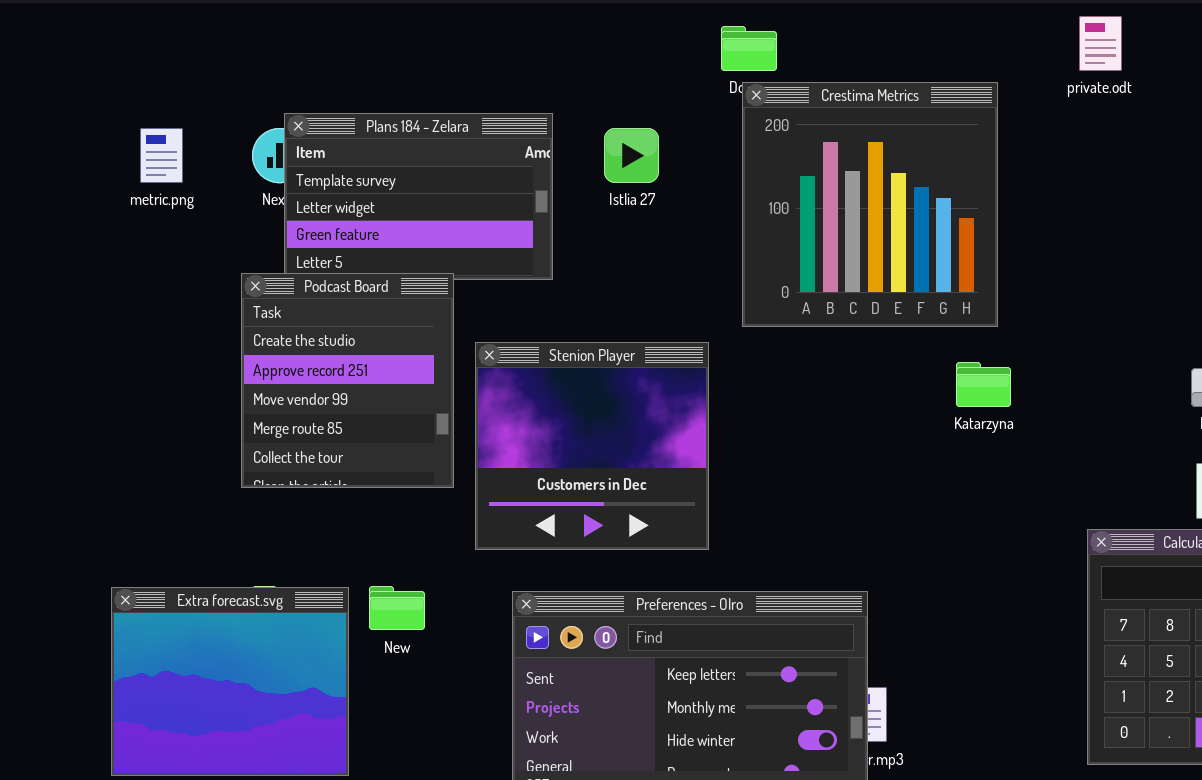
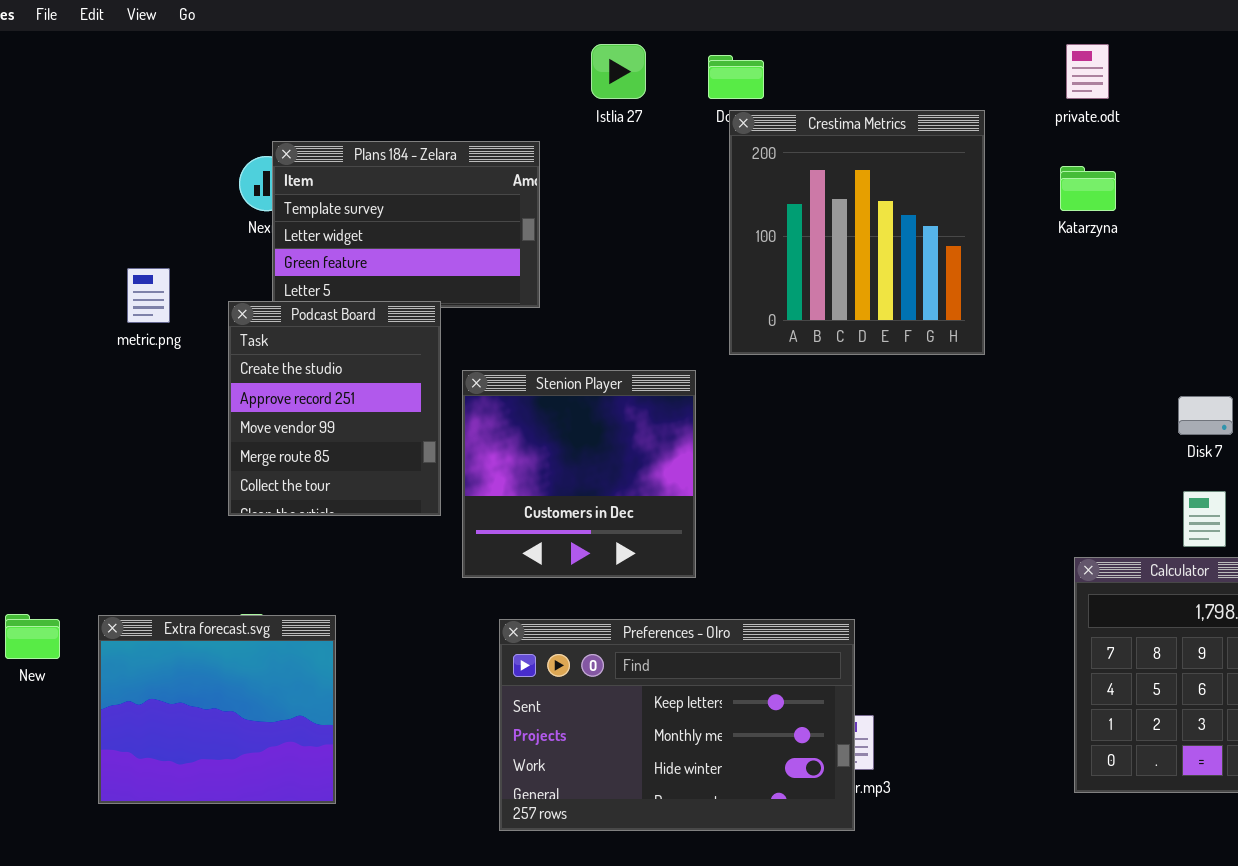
metric.png: [140,128,183,183] -> [127,268,170,323], moved
Istlia 27: [604,128,659,183] -> [591,44,646,99], moved
Katarzyna: [956,362,1011,407] -> [1060,166,1116,211], moved
New: [369,586,425,630] -> [5,614,60,659], moved

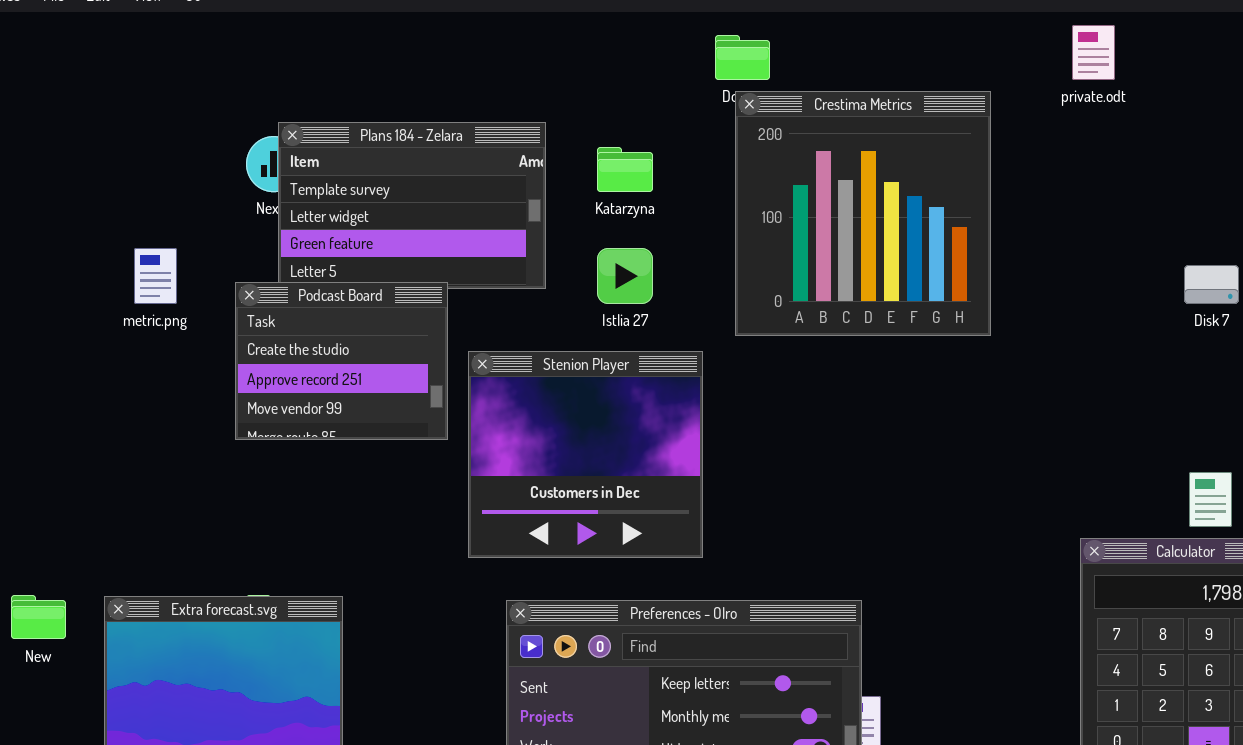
Istlia 27: [591,44,646,99] -> [597,248,653,304], moved
Katarzyna: [1060,166,1116,211] -> [597,147,653,192], moved
Podcast Board: [228,301,441,516] -> [235,282,448,440], resized
Disk 7: [1178,396,1233,435] -> [1184,265,1239,304], moved

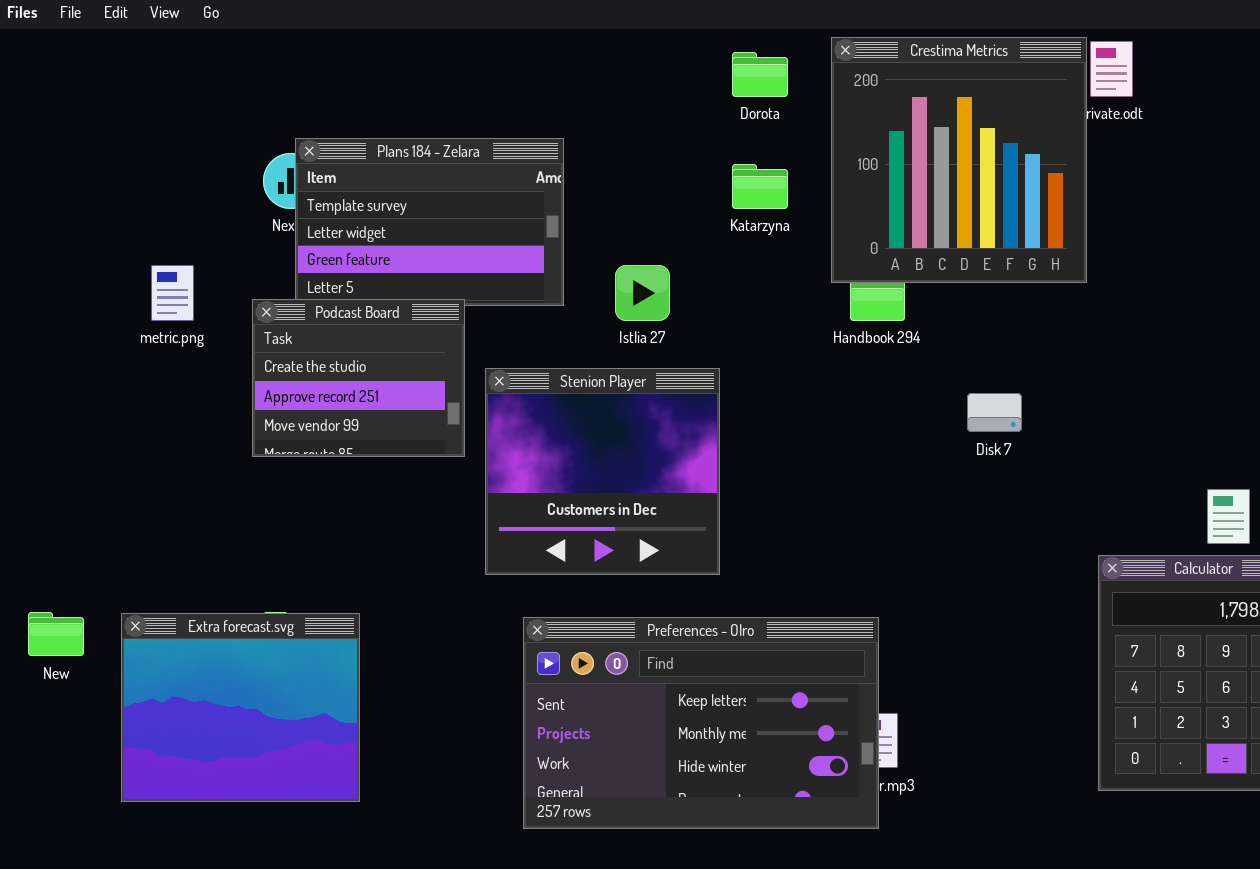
Crestima Metrics: [735,91,991,336] -> [831,37,1087,283], moved
Katarzyna: [597,147,653,192] -> [732,164,788,209], moved
Disk 7: [1184,265,1239,304] -> [967,393,1022,432], moved

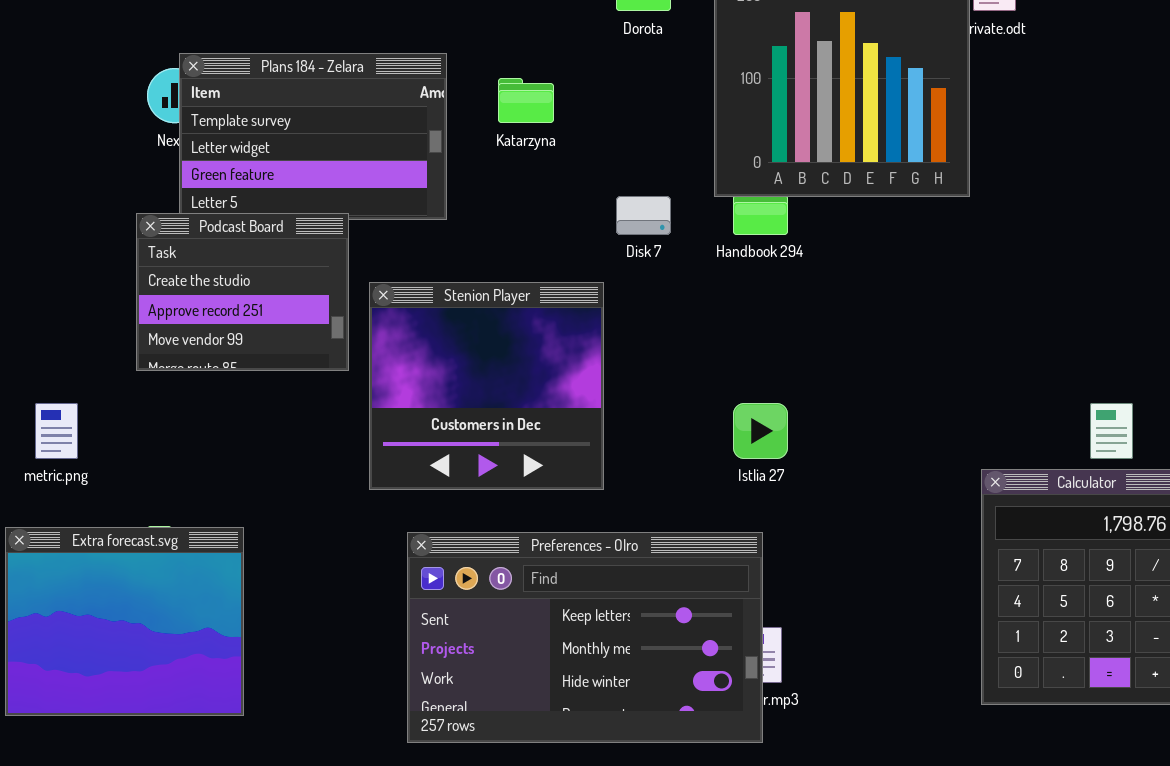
Katarzyna: [732,164,788,209] -> [498,78,554,123], moved
metric.png: [151,265,194,321] -> [35,403,78,459], moved
Istlia 27: [615,265,670,321] -> [733,403,788,459], moved
Disk 7: [967,393,1022,432] -> [616,196,671,235], moved

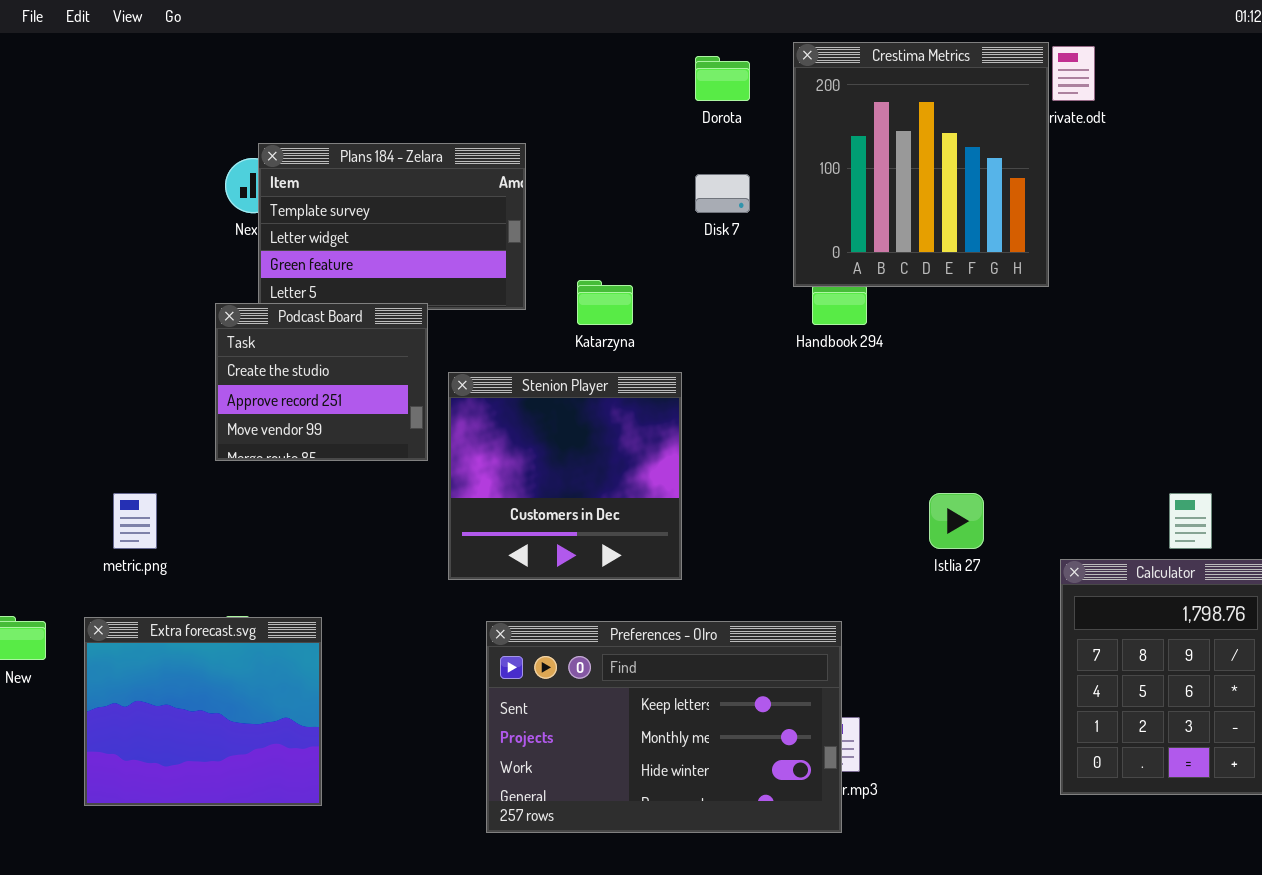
Katarzyna: [498,78,554,123] -> [577,280,633,325], moved
Disk 7: [616,196,671,235] -> [695,174,750,213], moved
Istlia 27: [733,403,788,459] -> [929,493,984,549], moved

